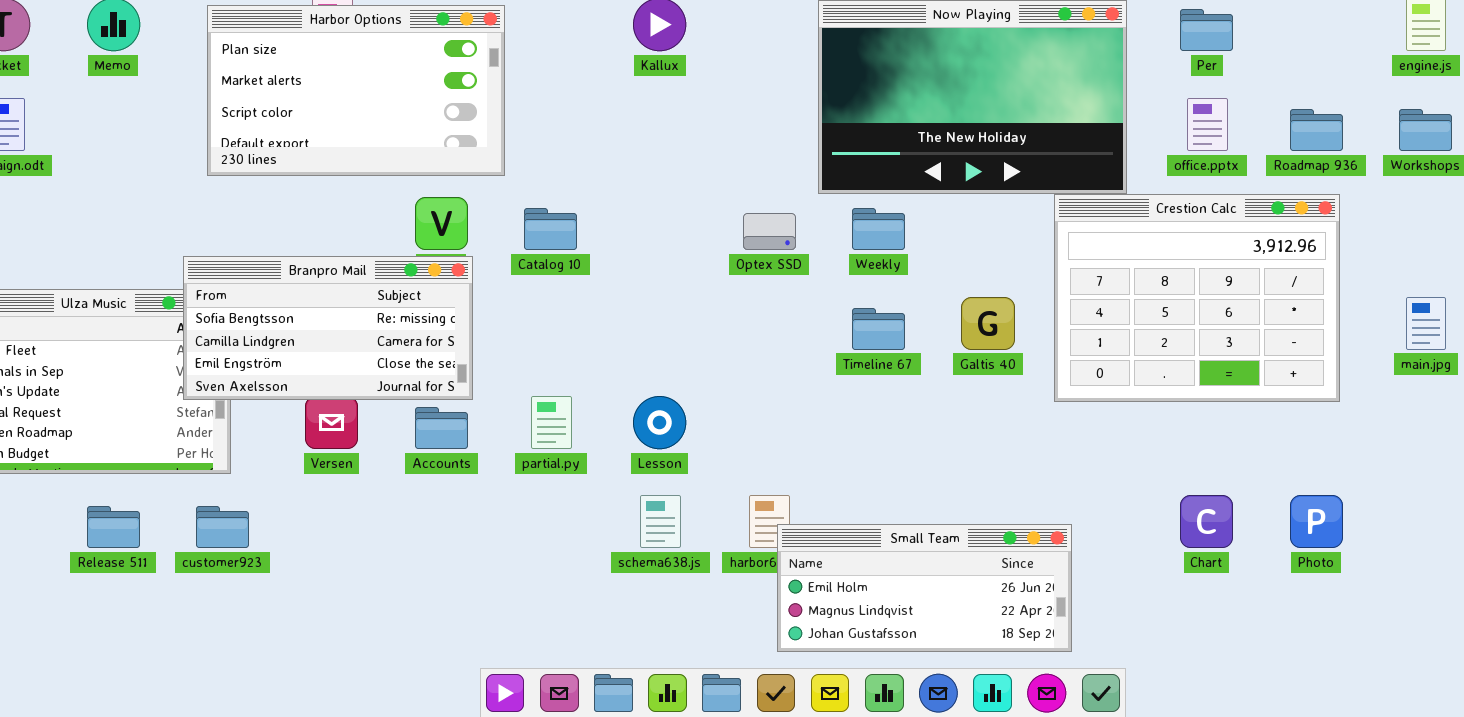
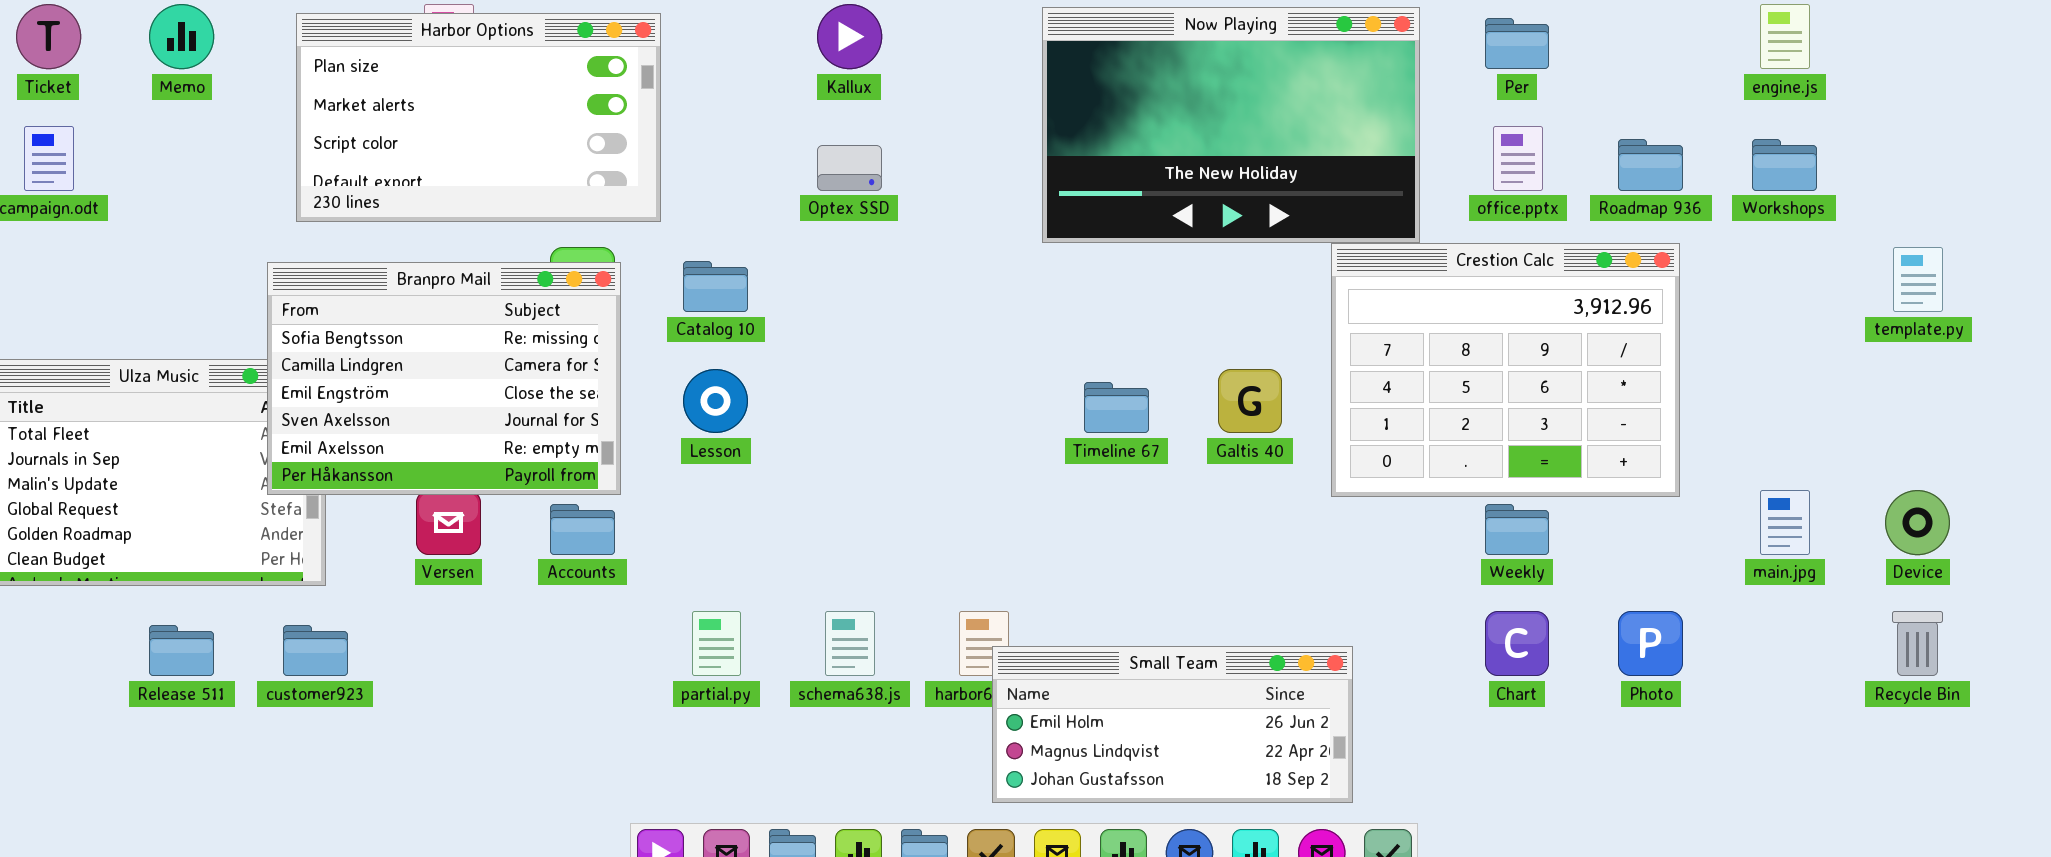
Weekly: [852,208,905,250] -> [1485,504,1549,555], moved
Optex SSD: [743,213,796,250] -> [817,145,882,191], moved
Branpro Mail: [183,256,473,400] -> [267,262,621,495], resized
main.jpg: [1406,297,1446,350] -> [1760,490,1810,555], moved
partial.py: [531,396,572,449] -> [692,611,741,676], moved
Lesson: [633,396,686,449] -> [683,369,748,433], moved

